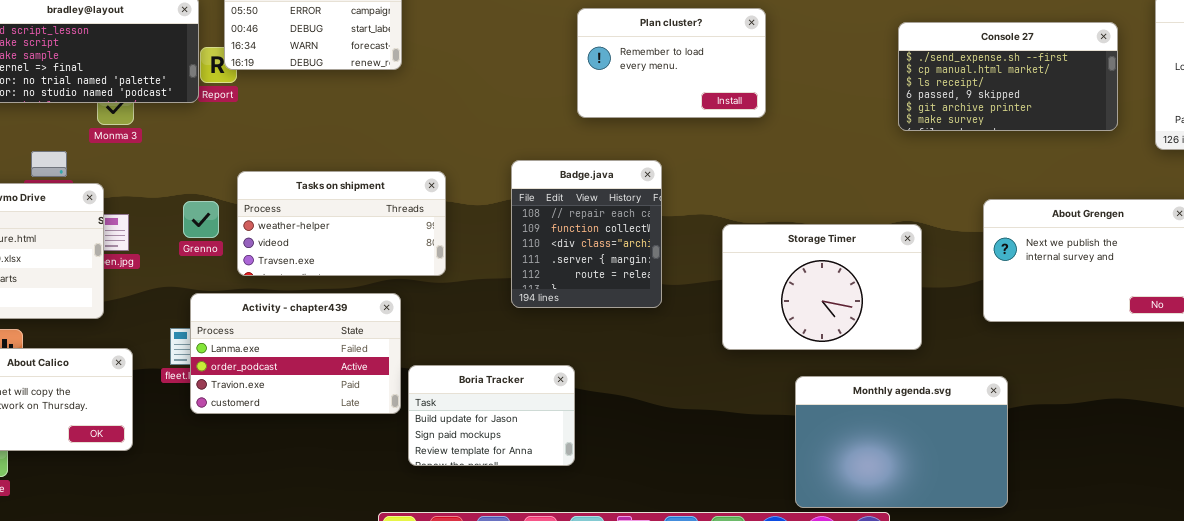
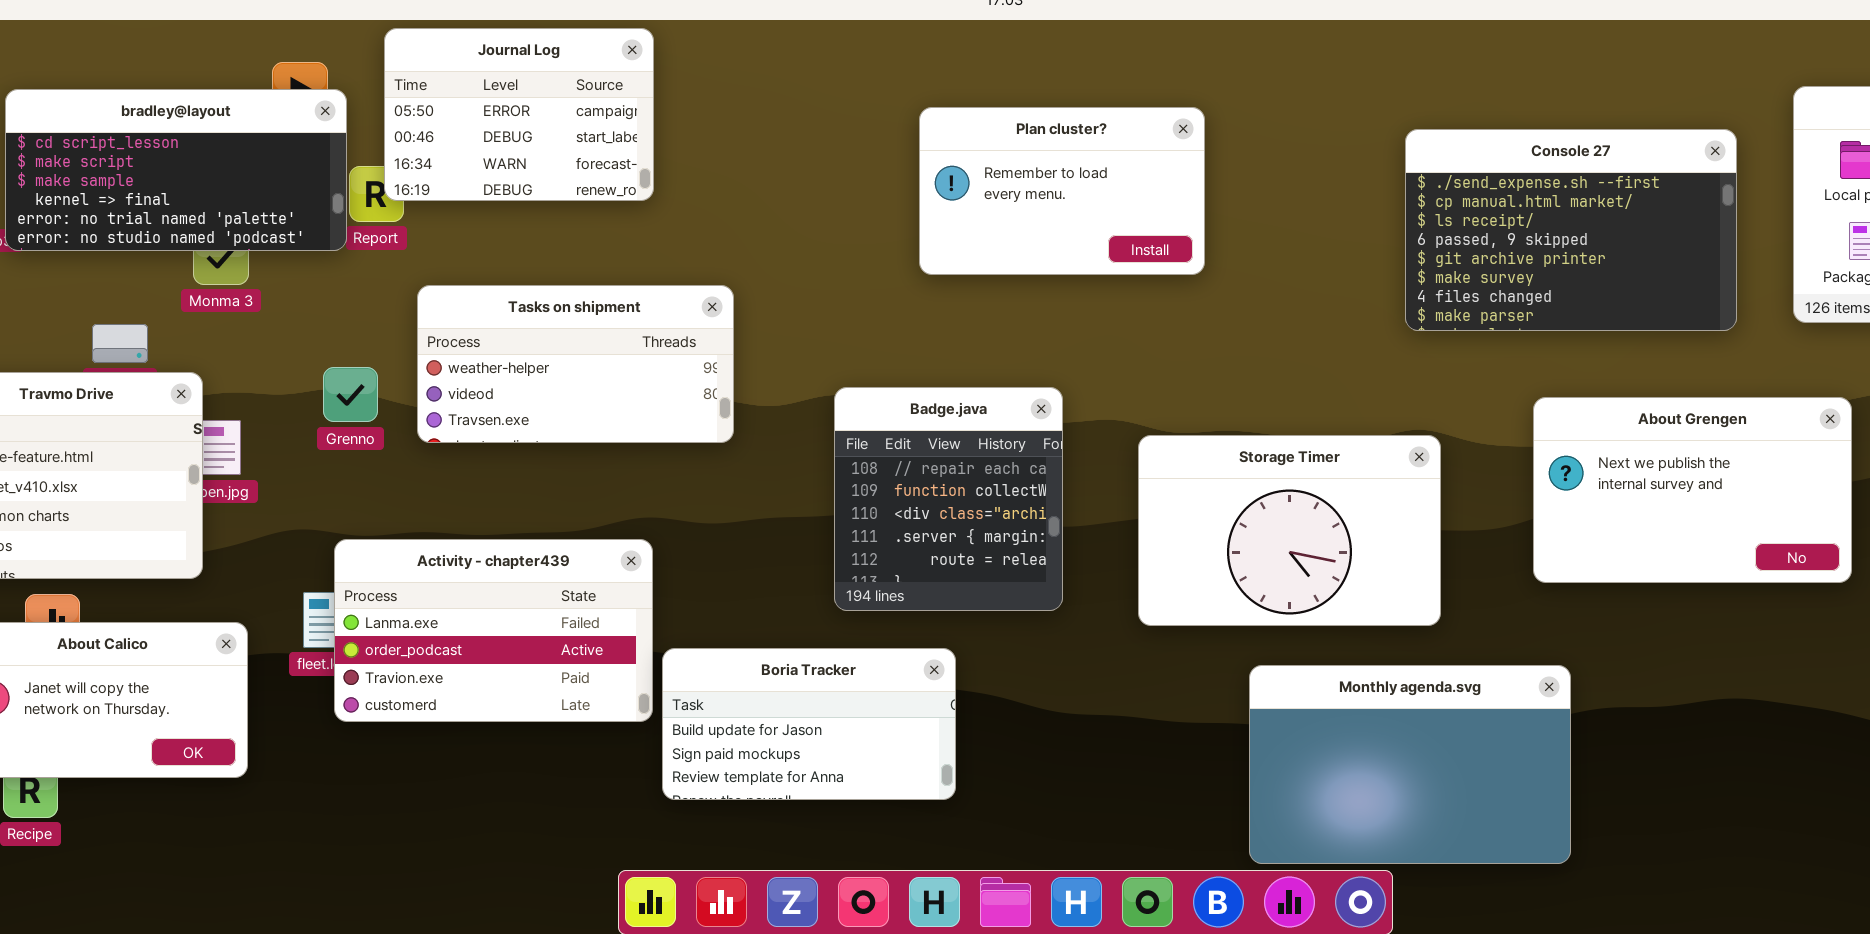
Console 27: [898,22,1118,131] -> [1405,129,1737,331], resized
Badge.java: [511,160,662,308] -> [834,387,1063,611], moved
Tasks on shipment: [237,171,446,276] -> [417,285,734,443], moved
Grenno: [183,201,219,238] -> [323,367,378,422], moved
Boria Tracker: [408,365,575,466] -> [662,648,956,800], resized

